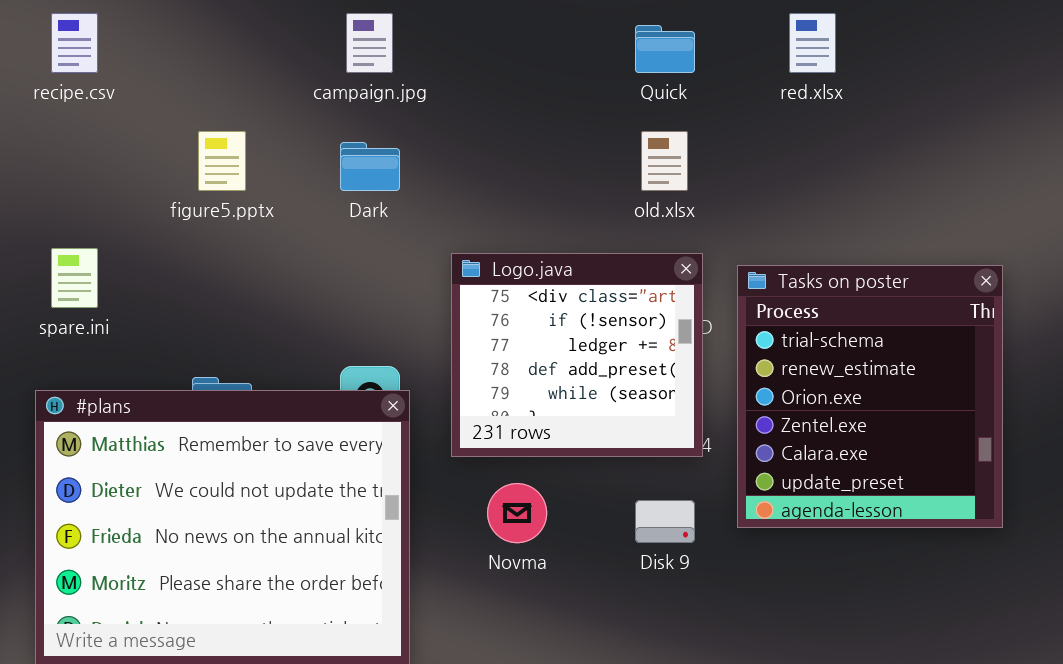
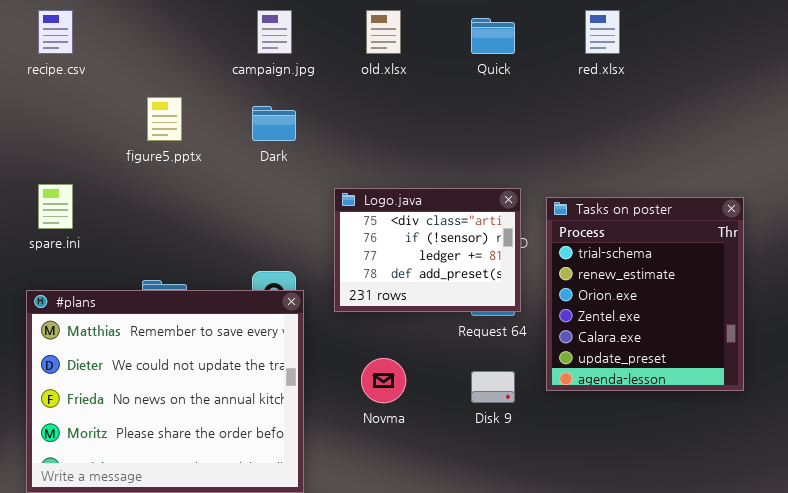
old.xlsx: [641,131,688,191] -> [366,10,401,54], moved
Logo.java: [451,253,703,457] -> [334,188,521,312], resized

